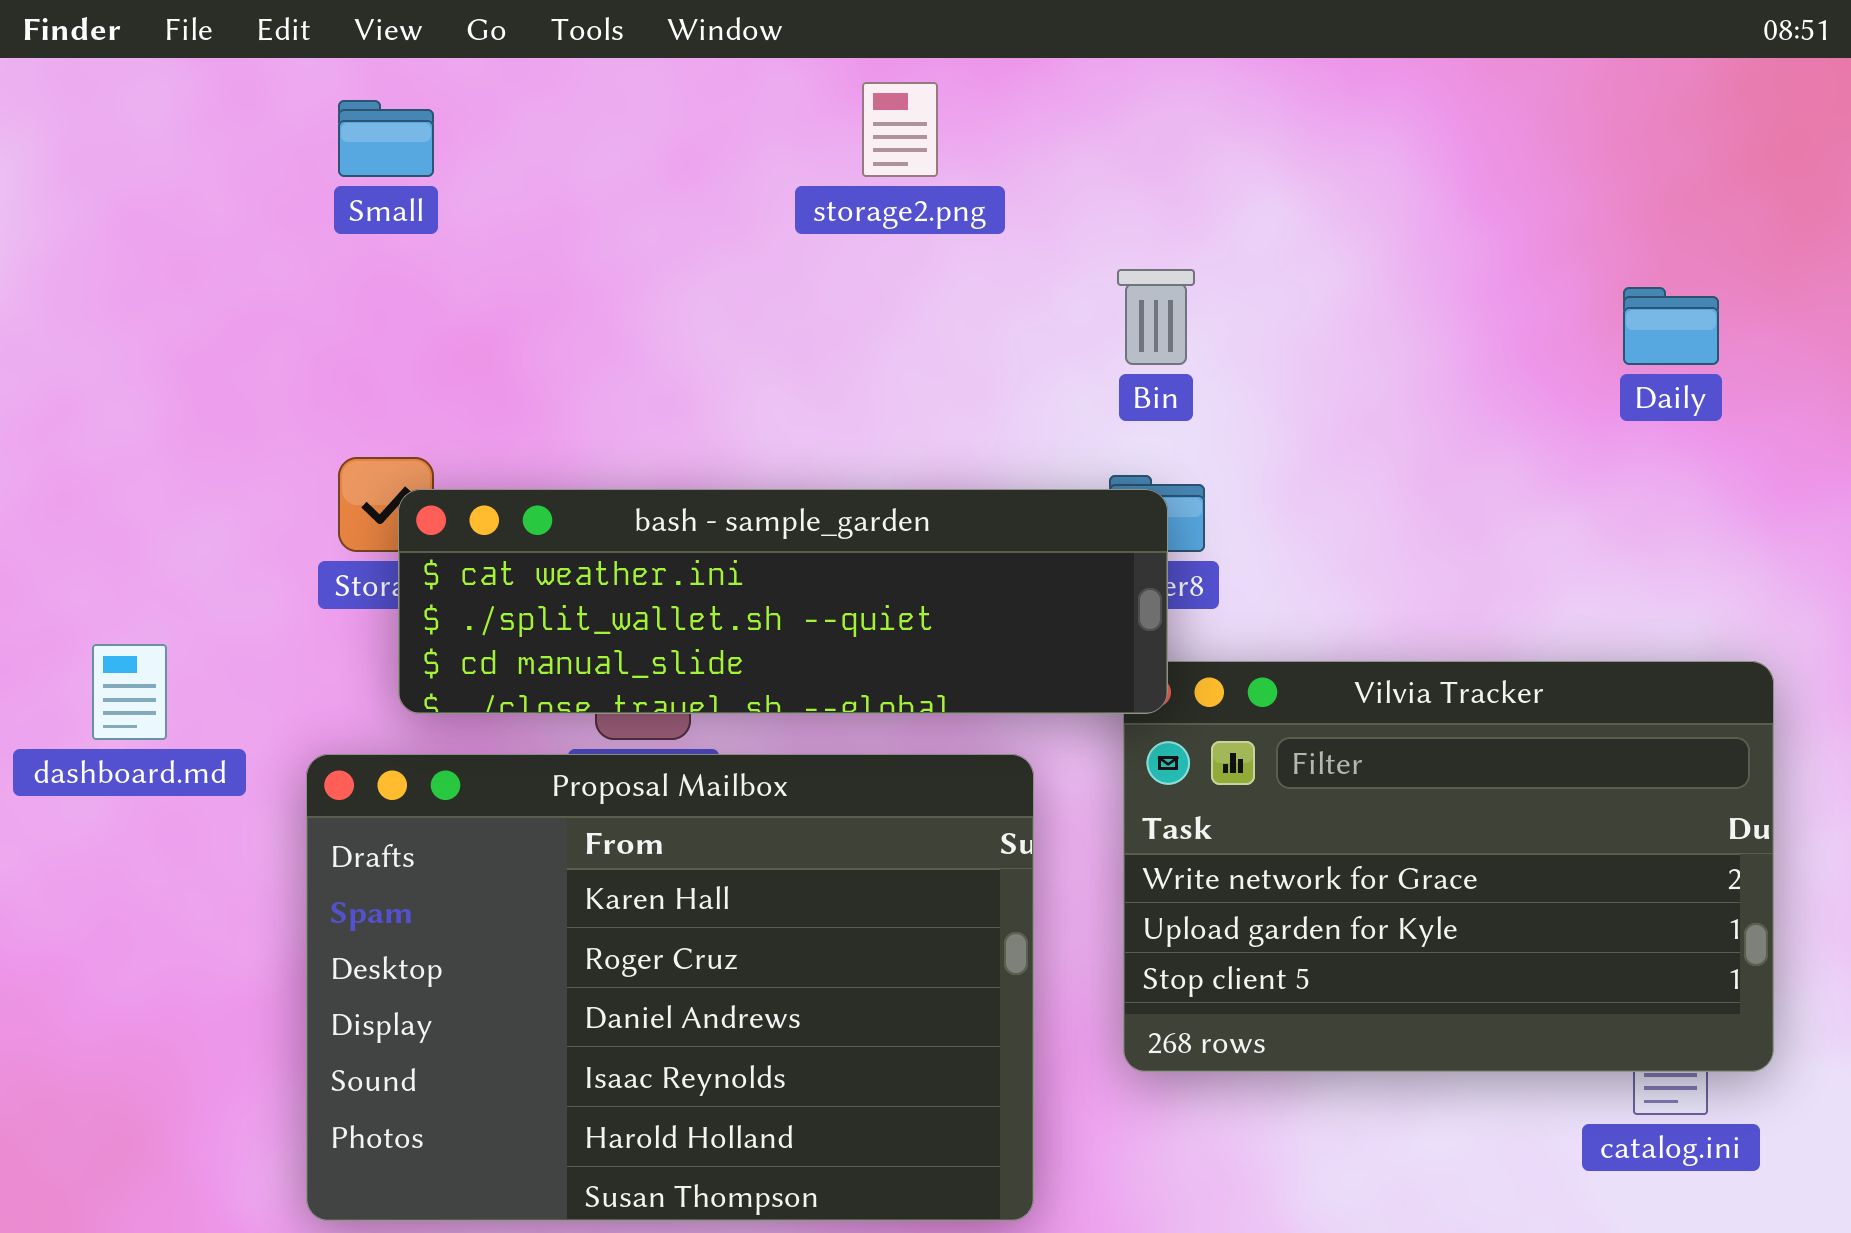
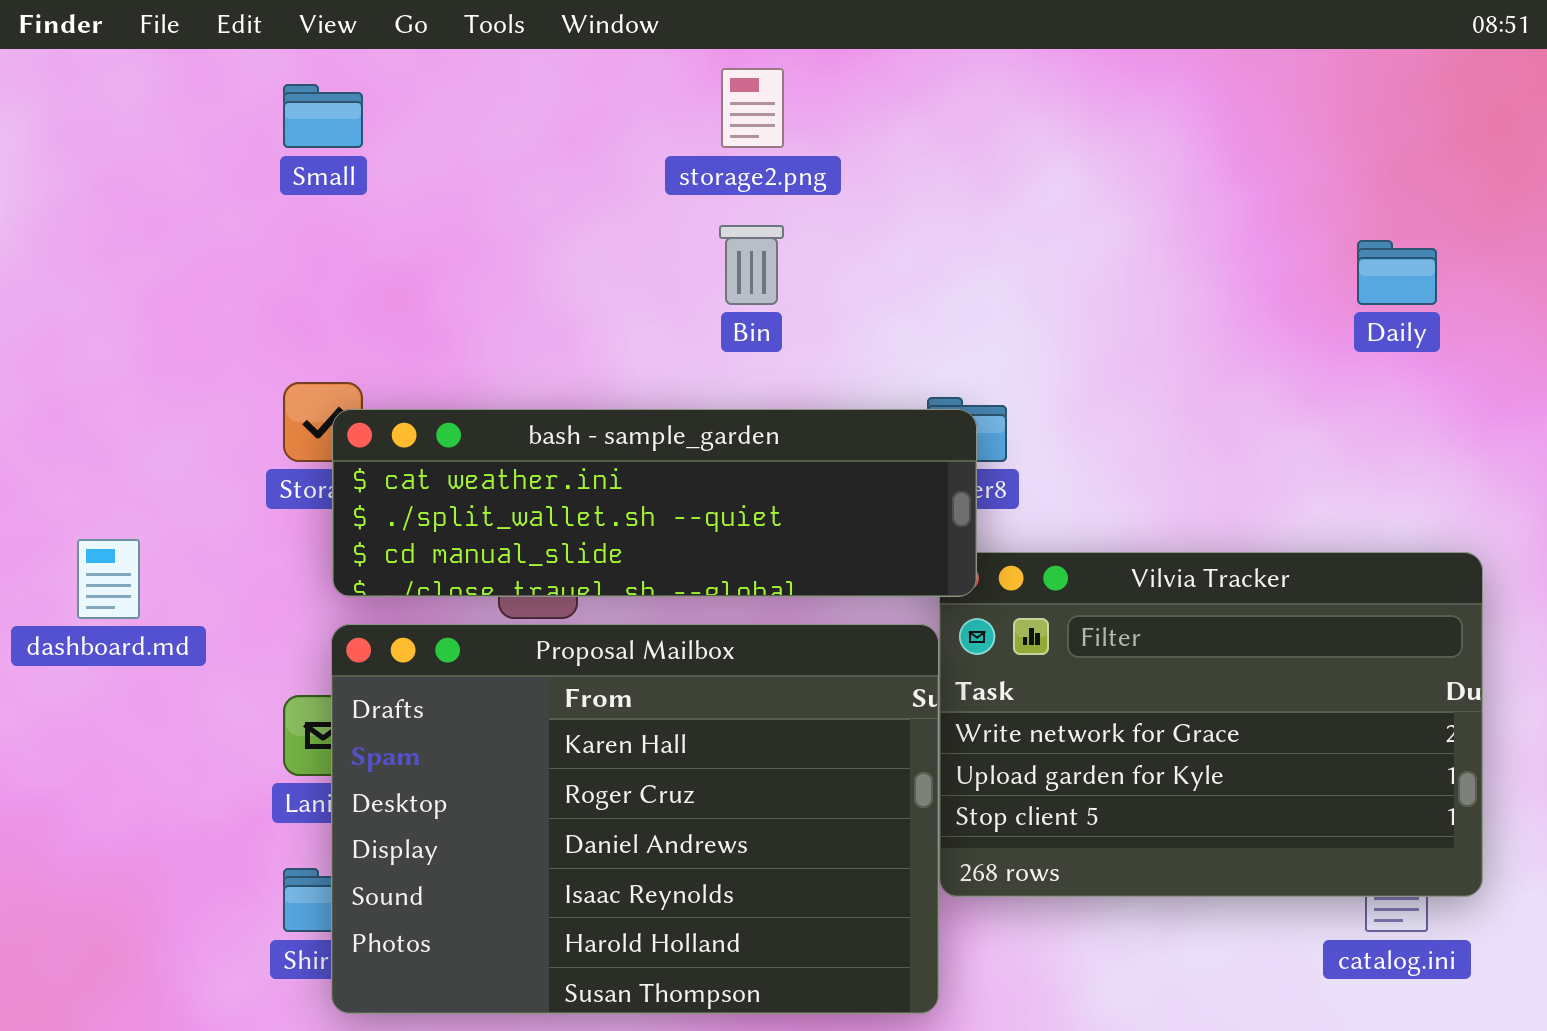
Bin: [1117,269,1195,365] -> [719,225,784,305], moved
Proposal Mailbox: [306,754,1034,1221] -> [331,624,939,1014], moved

